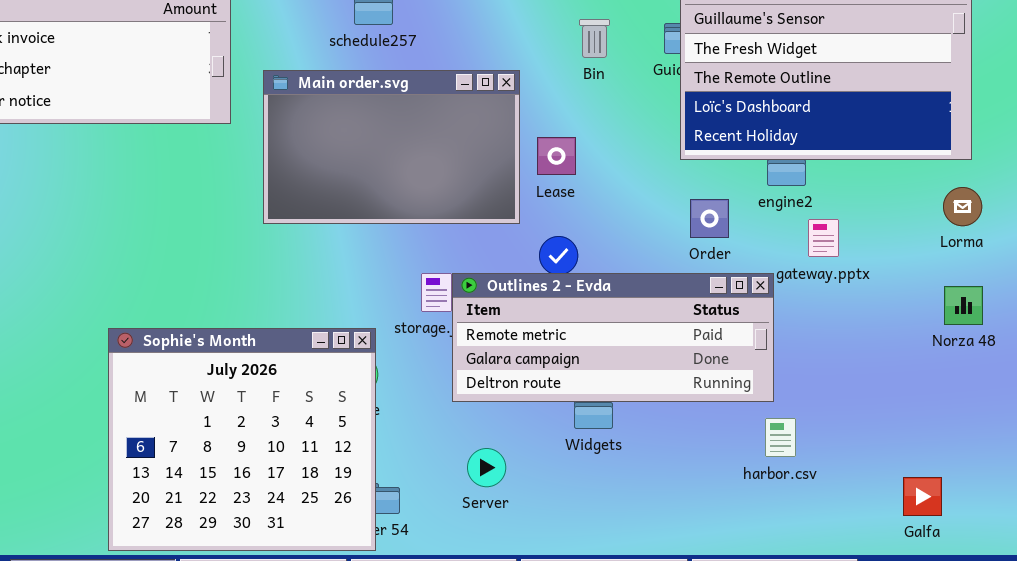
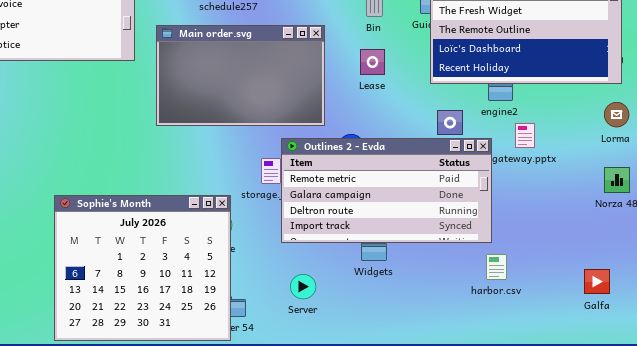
Lease: [537,137,576,175] -> [360,49,385,75], moved
Outlines 2 - Evda: [452,273,774,402] -> [281,138,492,243], resized
Galfa: [903,477,942,516] -> [584,269,610,294], moved

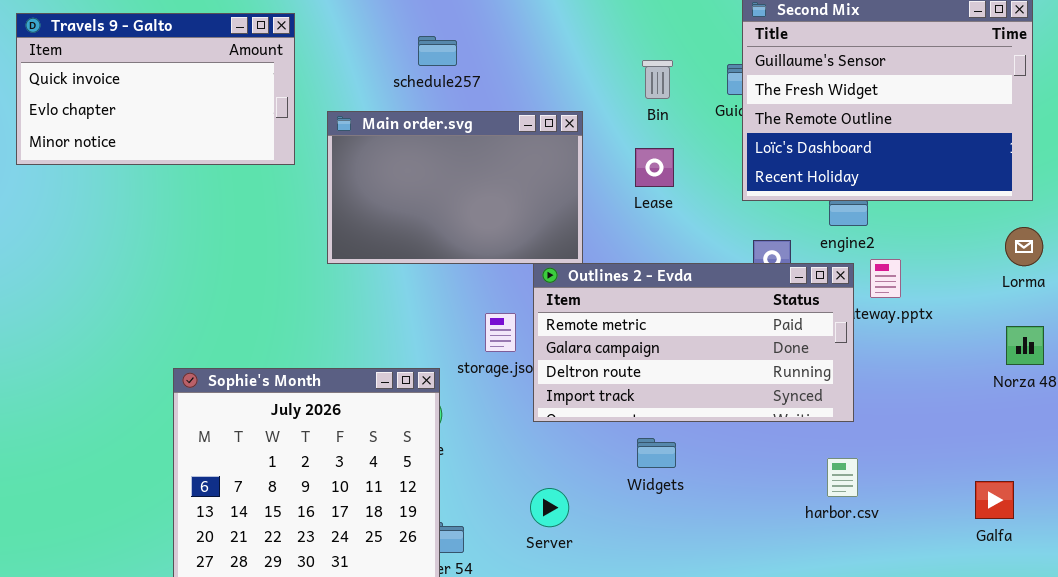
Outlines 2 - Evda: [281,138,492,243] -> [533,263,854,422], moved

